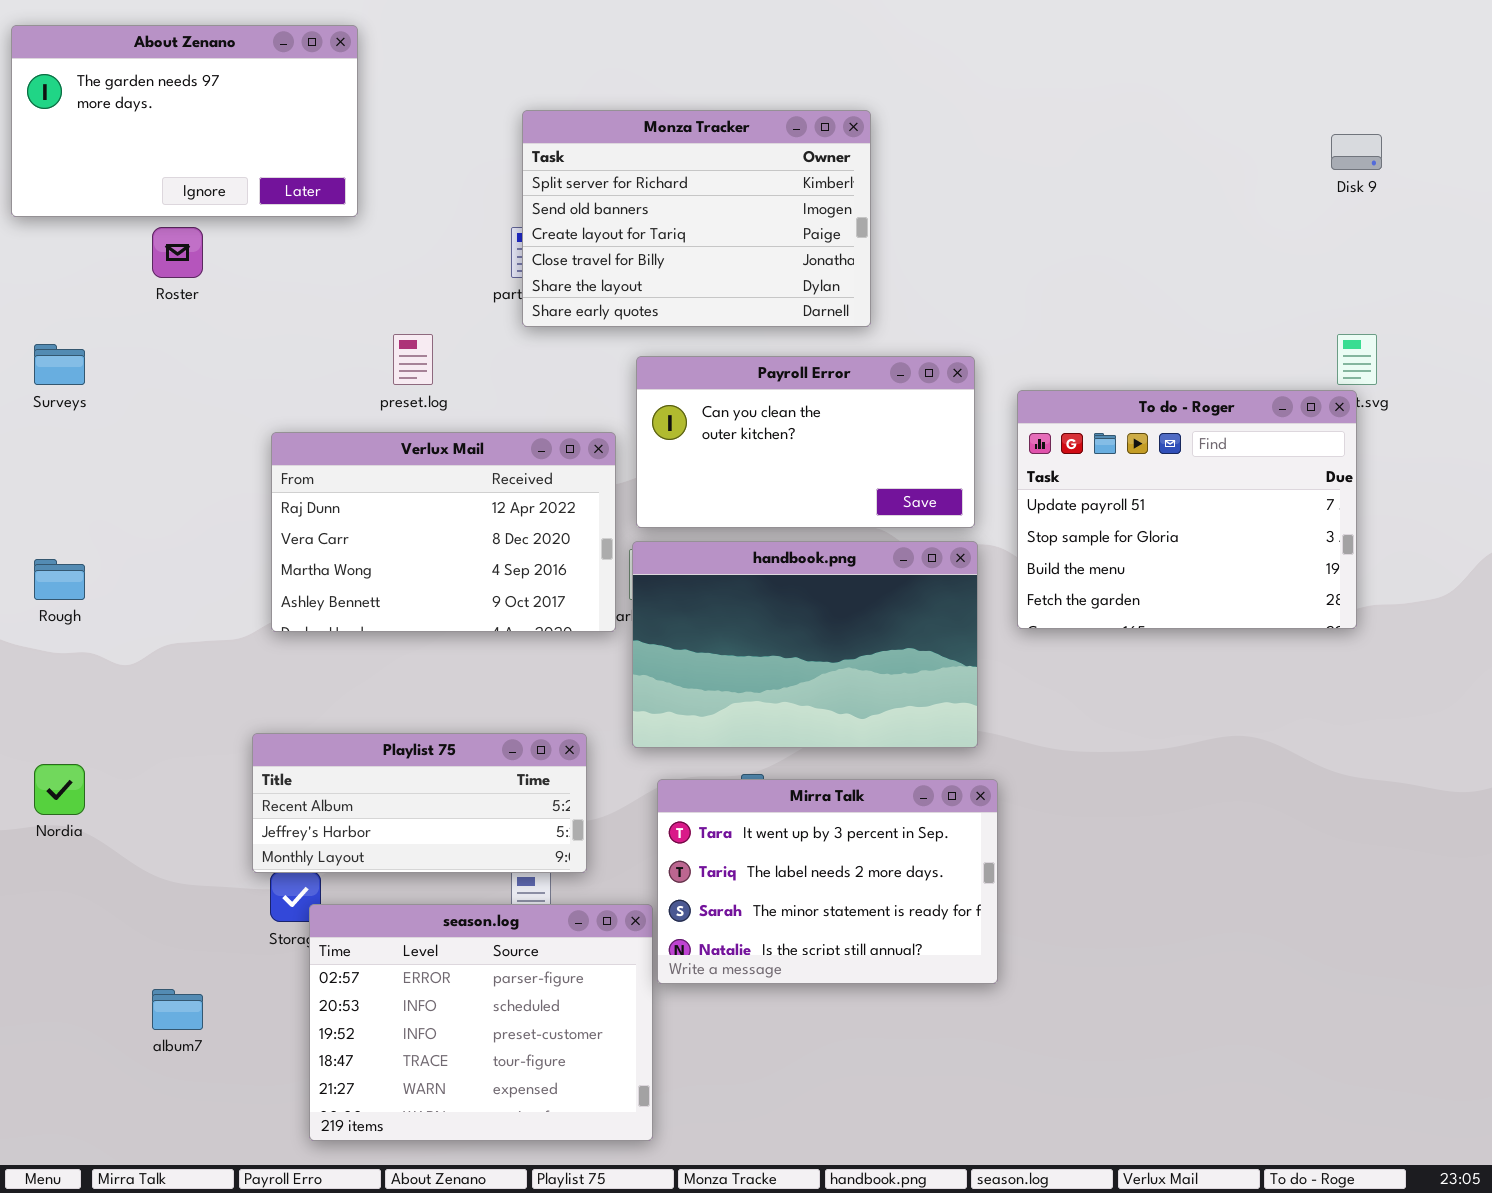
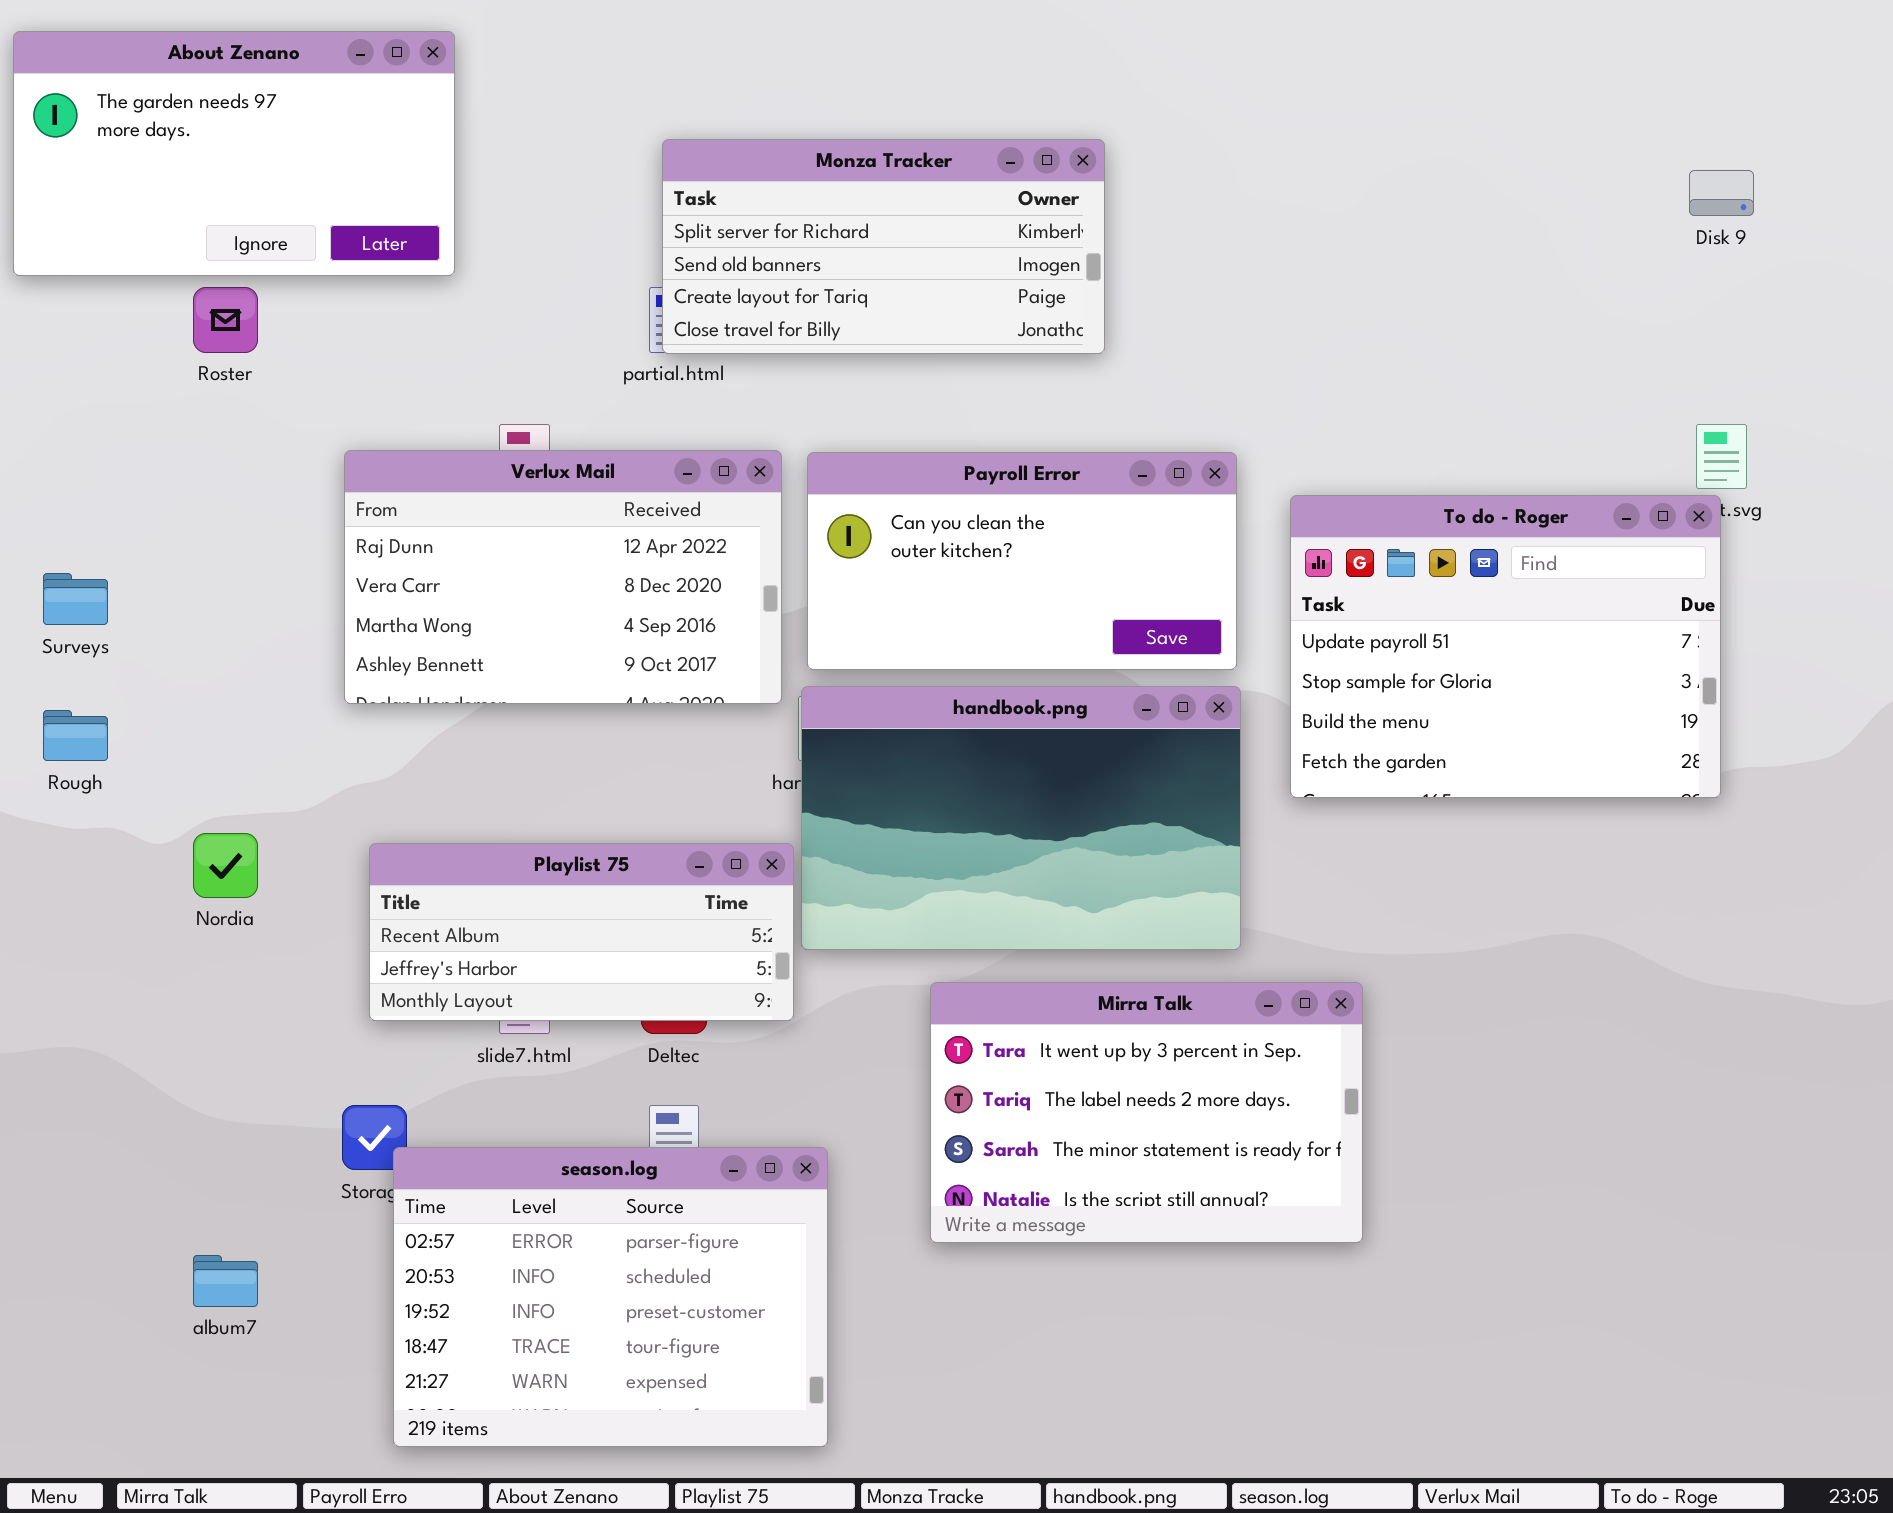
Monza Tracker: [522,110,871,327] -> [662,139,1105,354], resized
Surveys: [34,344,85,385] -> [43,573,108,625], moved
Verlux Mail: [271,432,616,632] -> [344,450,782,704], moved
Playlist 75: [252,733,587,873] -> [369,843,794,1021], moved
Nordia: [34,764,85,815] -> [193,833,258,898], moved
Mirra Talk: [657,779,998,984] -> [930,982,1363,1243], moved

